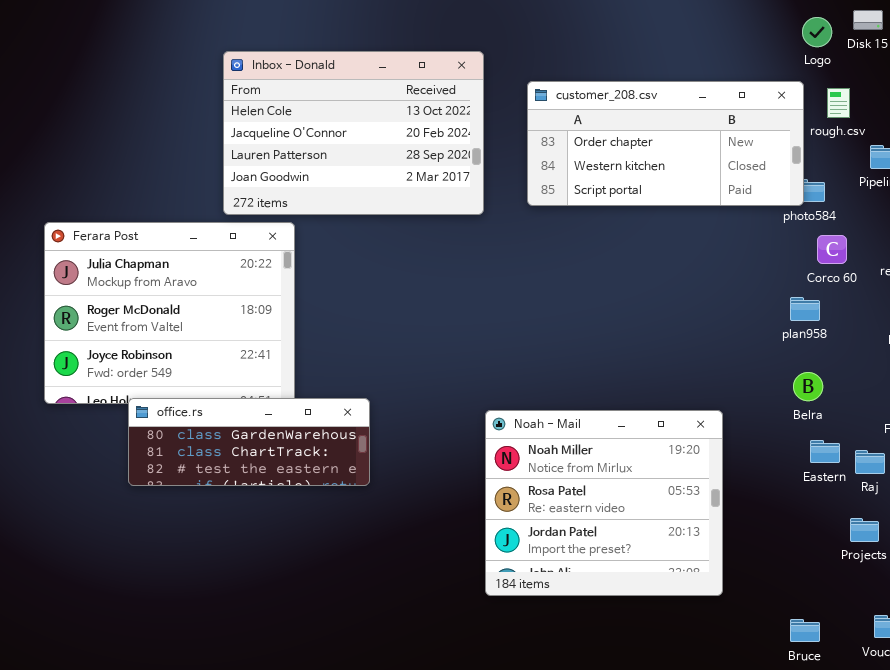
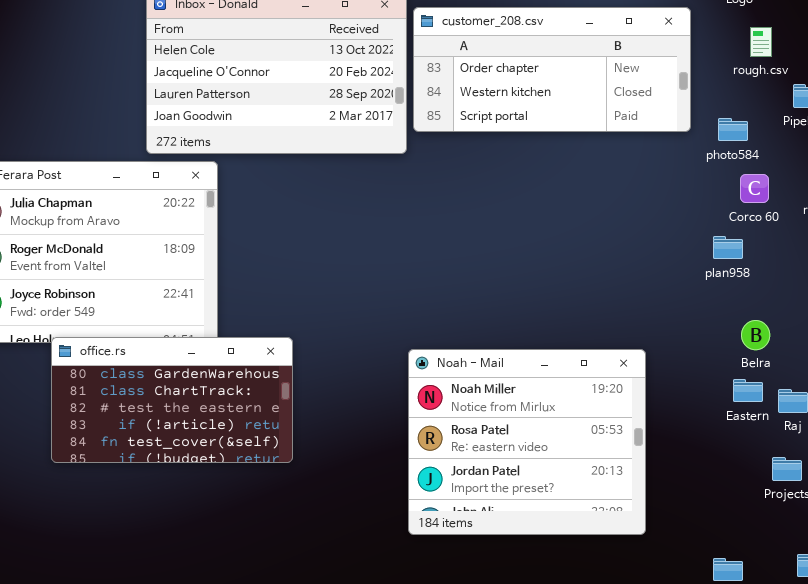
customer_208.csv: [527,81,804,206] -> [413,7,691,132], moved
Belra: [793,372,823,401] -> [741,320,770,350], moved
office.rs: [128,398,370,486] -> [51,337,293,463], resized

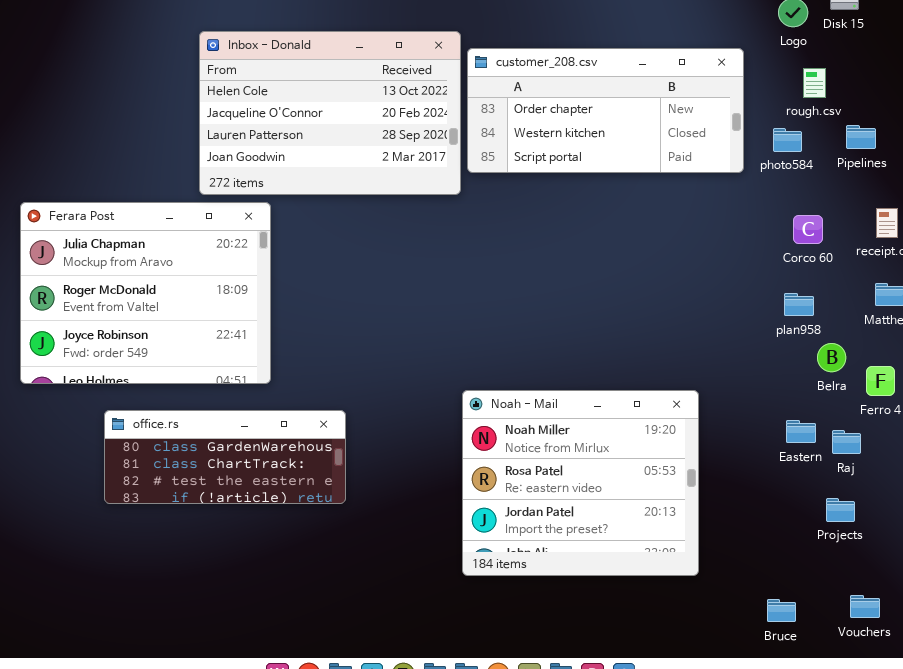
photo584: [718,118,748,141] -> [773,128,802,152], moved
plan958: [713,236,743,259] -> [784,293,814,316], moved
Belra: [741,320,770,350] -> [817,343,846,372], moved
office.rs: [51,337,293,463] -> [104,410,346,504], resized

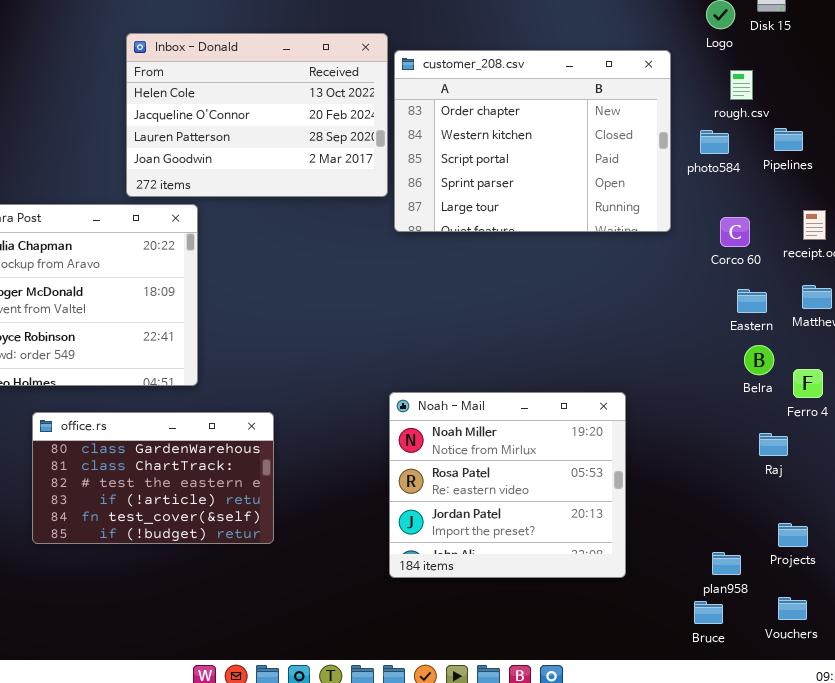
customer_208.csv: [467,48,744,173] -> [394,50,671,232], resized
plan958: [784,293,814,316] -> [712,552,741,575], moved
office.rs: [104,410,346,504] -> [32,412,274,544], resized
Eastern: [786,420,816,443] -> [737,289,767,313], moved
Projects: [826,498,855,522] -> [778,523,808,547], moved

